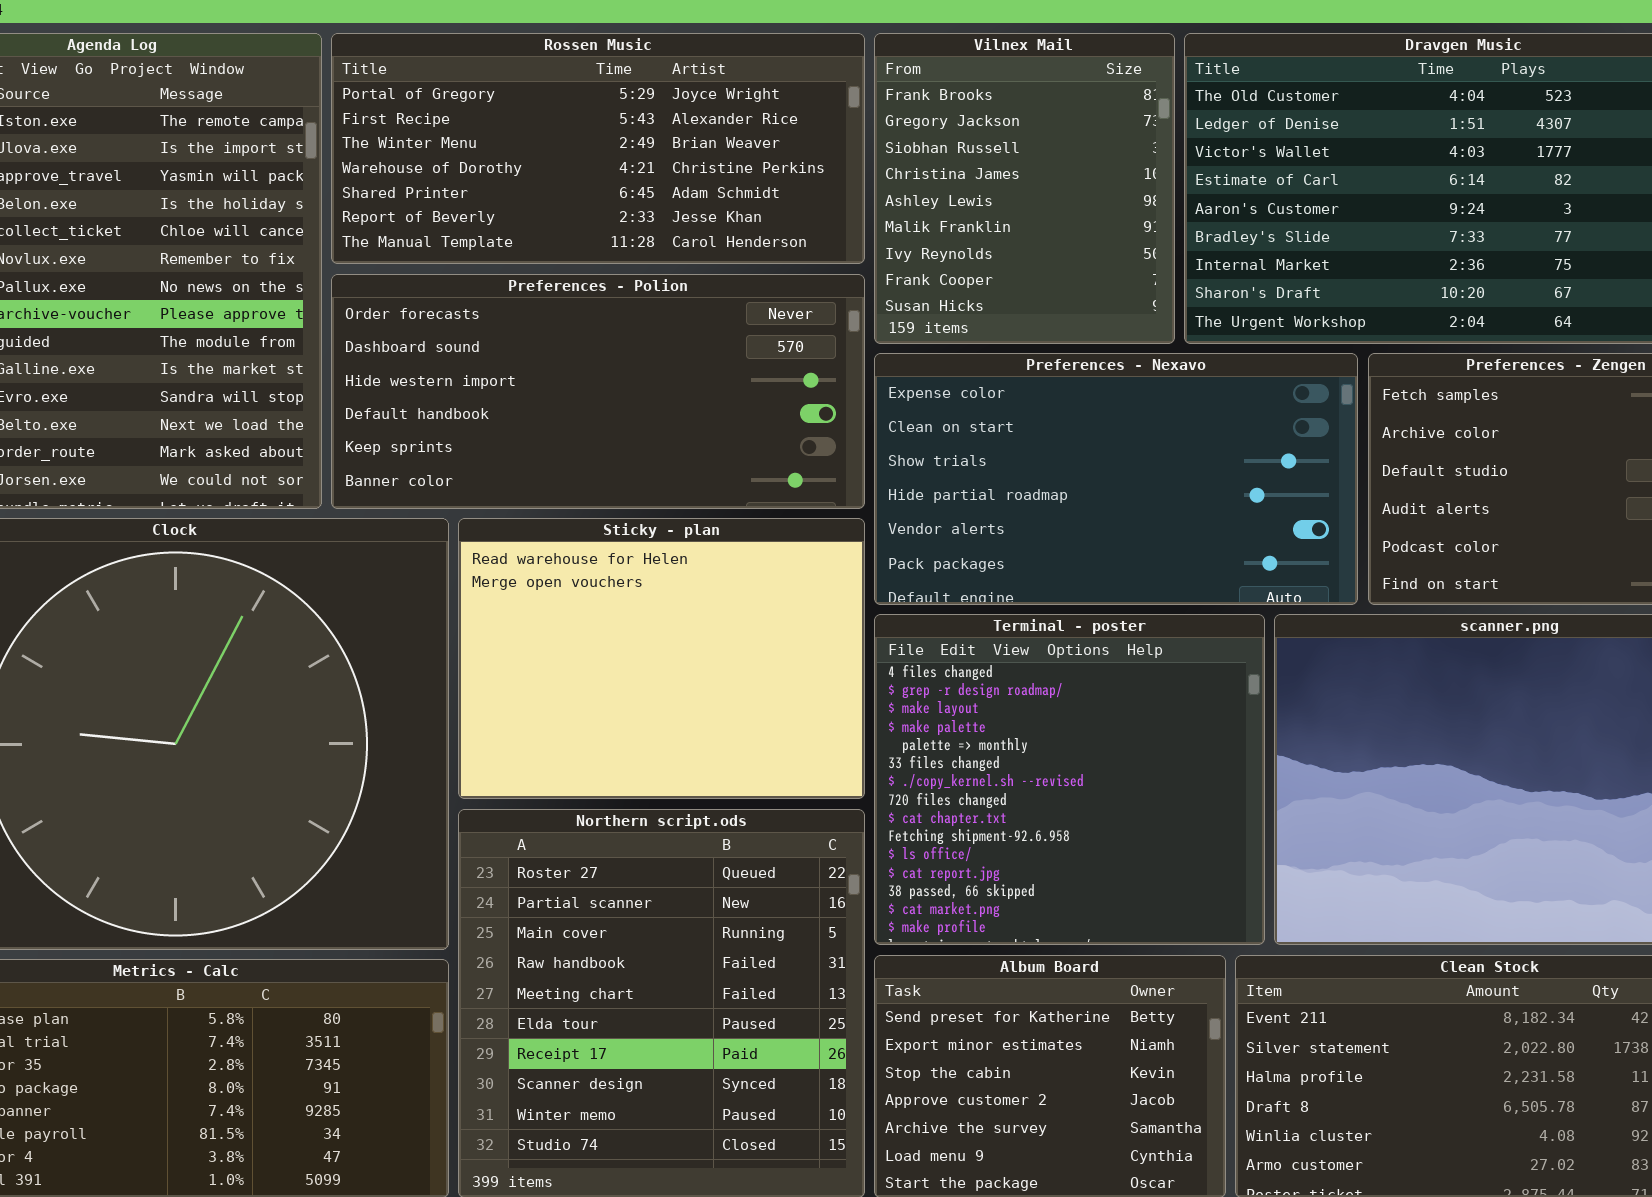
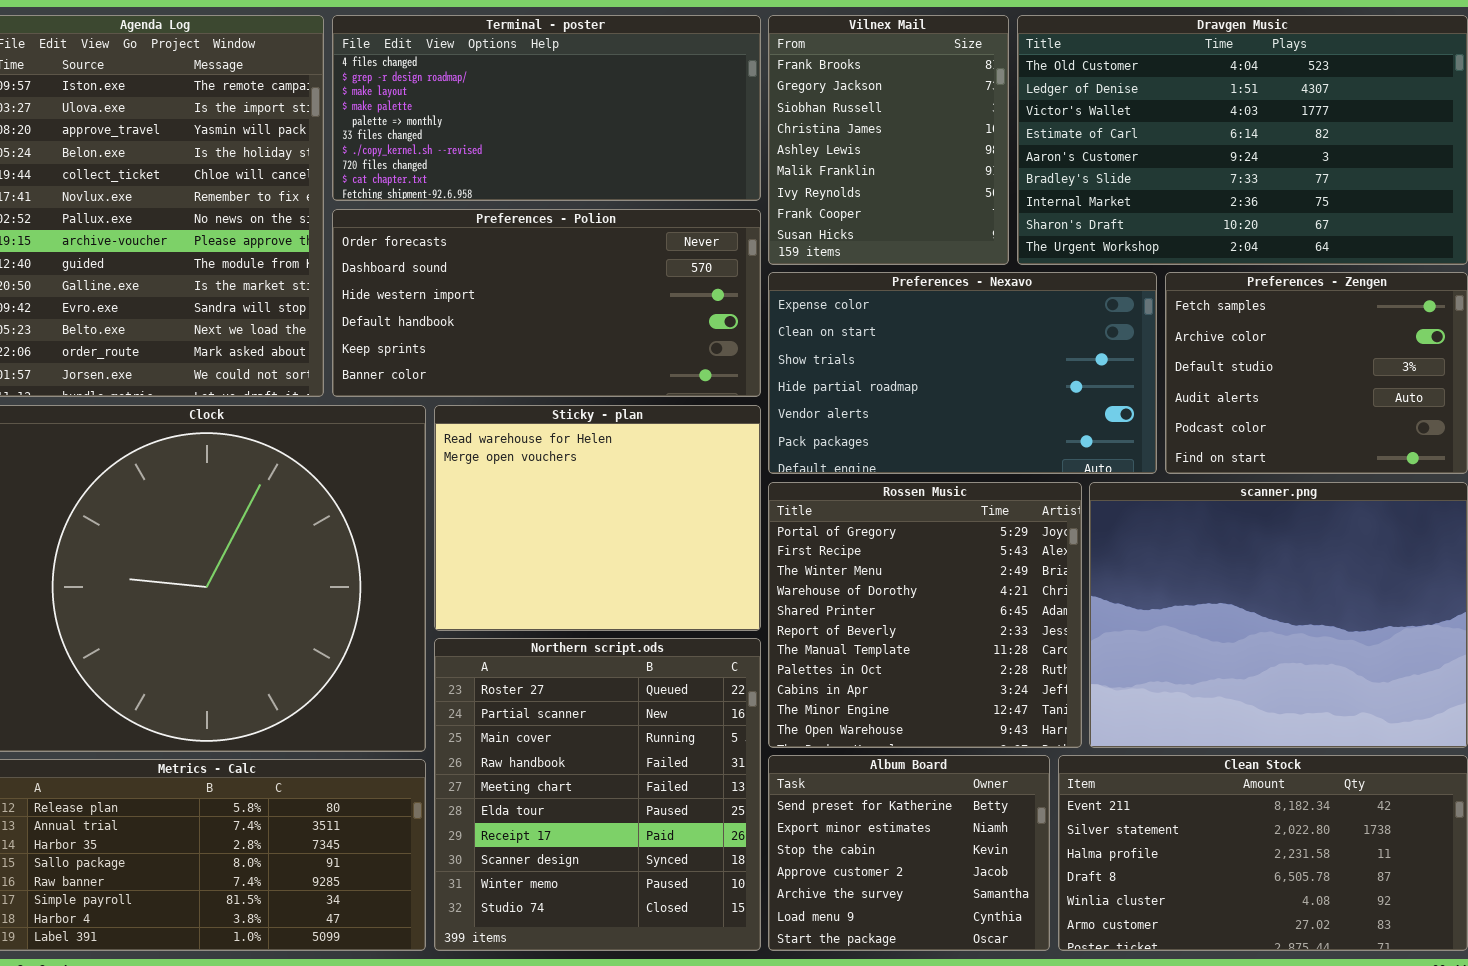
Rossen Music: [331,33,865,264] -> [768,482,1082,748], moved, resized
Terminal - poster: [874,614,1265,945] -> [332,15,761,201], moved, resized

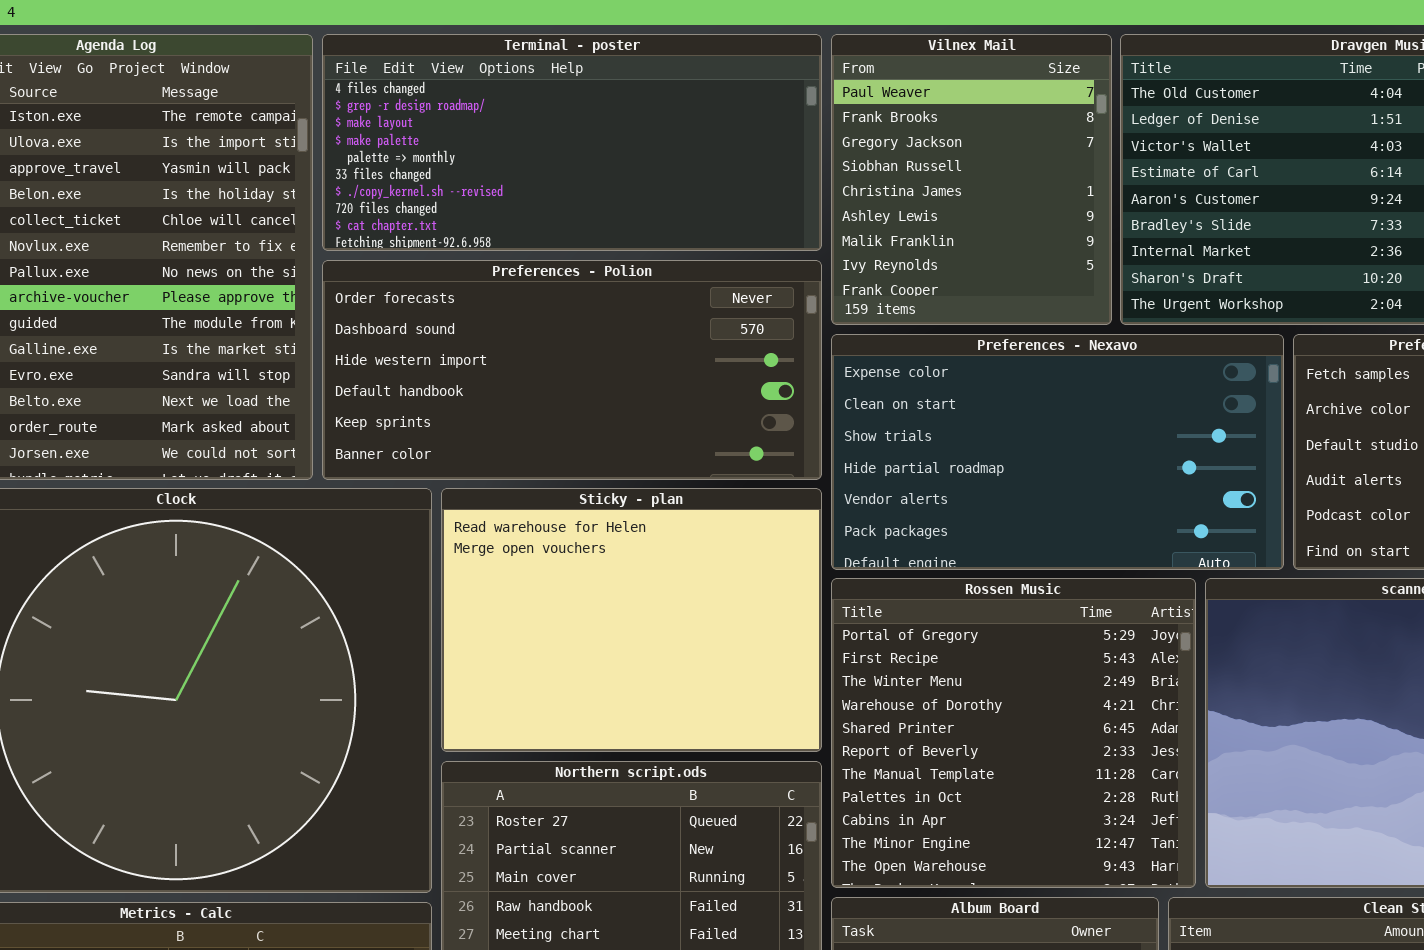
Vilnex Mail: [768,15,1009,265] -> [831,34,1112,325], scrolled up 1 row

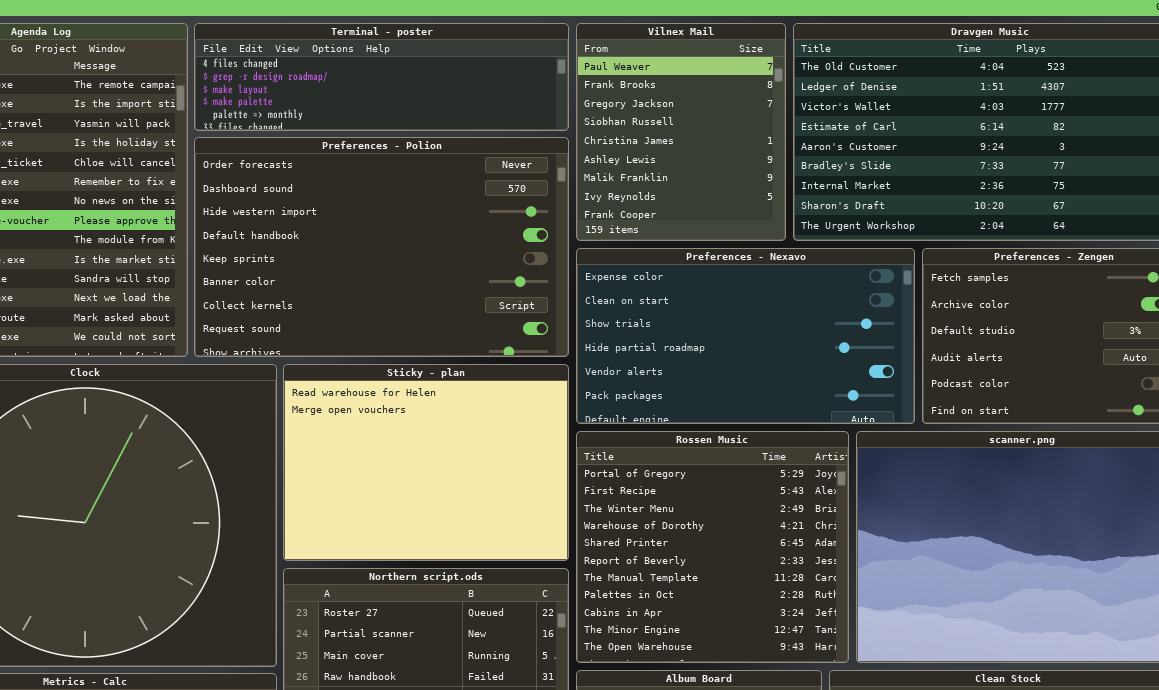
Terminal - poster: [322,34,822,251] -> [194,23,569,131], resized
Preferences - Polion: [322,260,822,480] -> [194,137,569,357], resized

